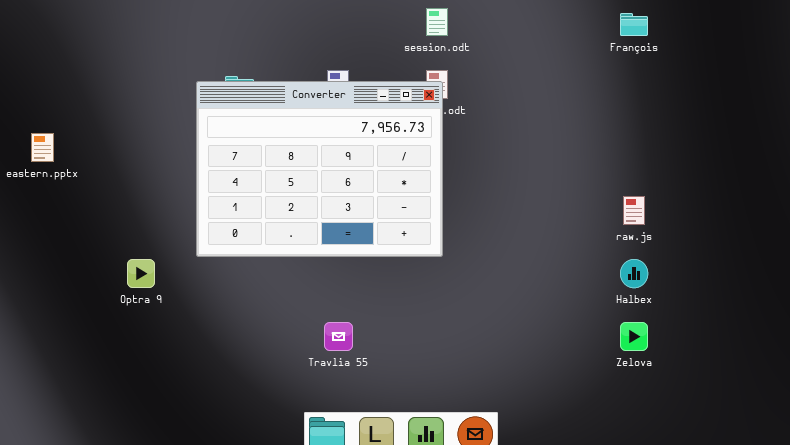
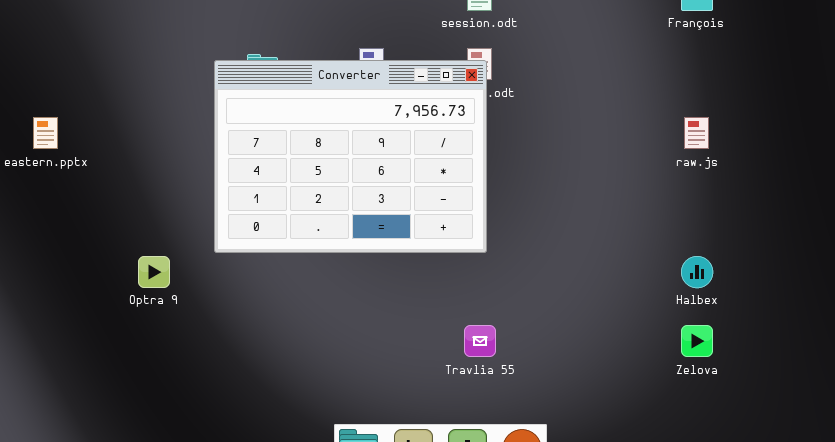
raw.js: [623,196,645,225] -> [684,117,709,149], moved
Travlia 55: [324,322,353,351] -> [464,325,496,357], moved

